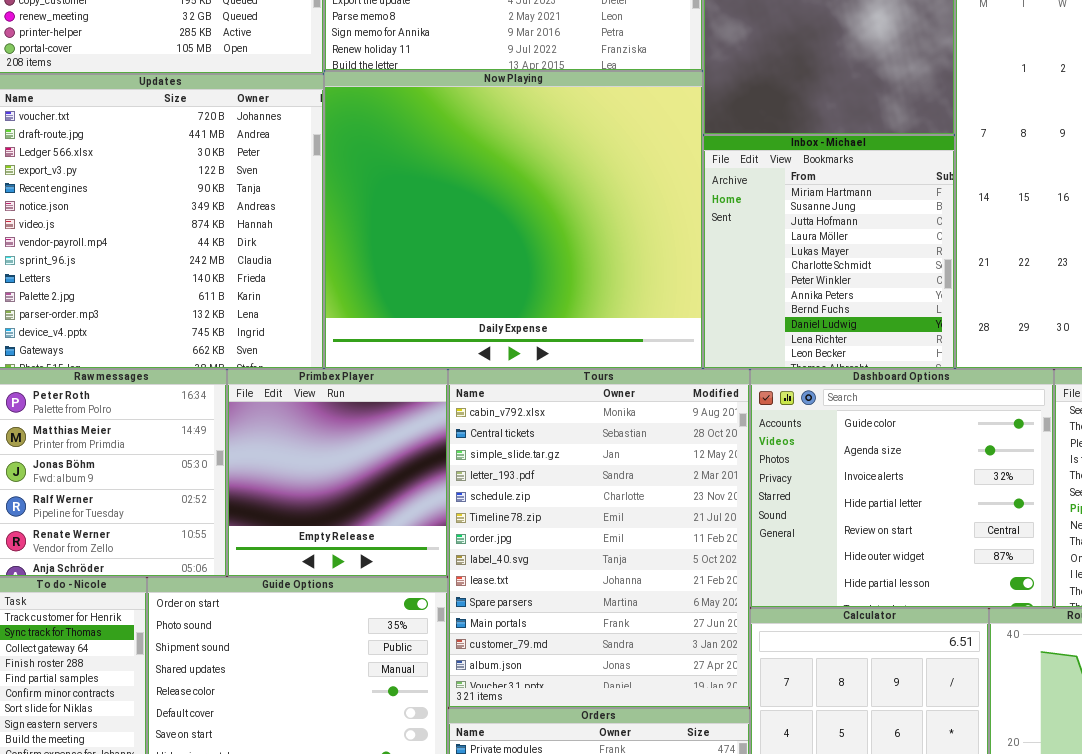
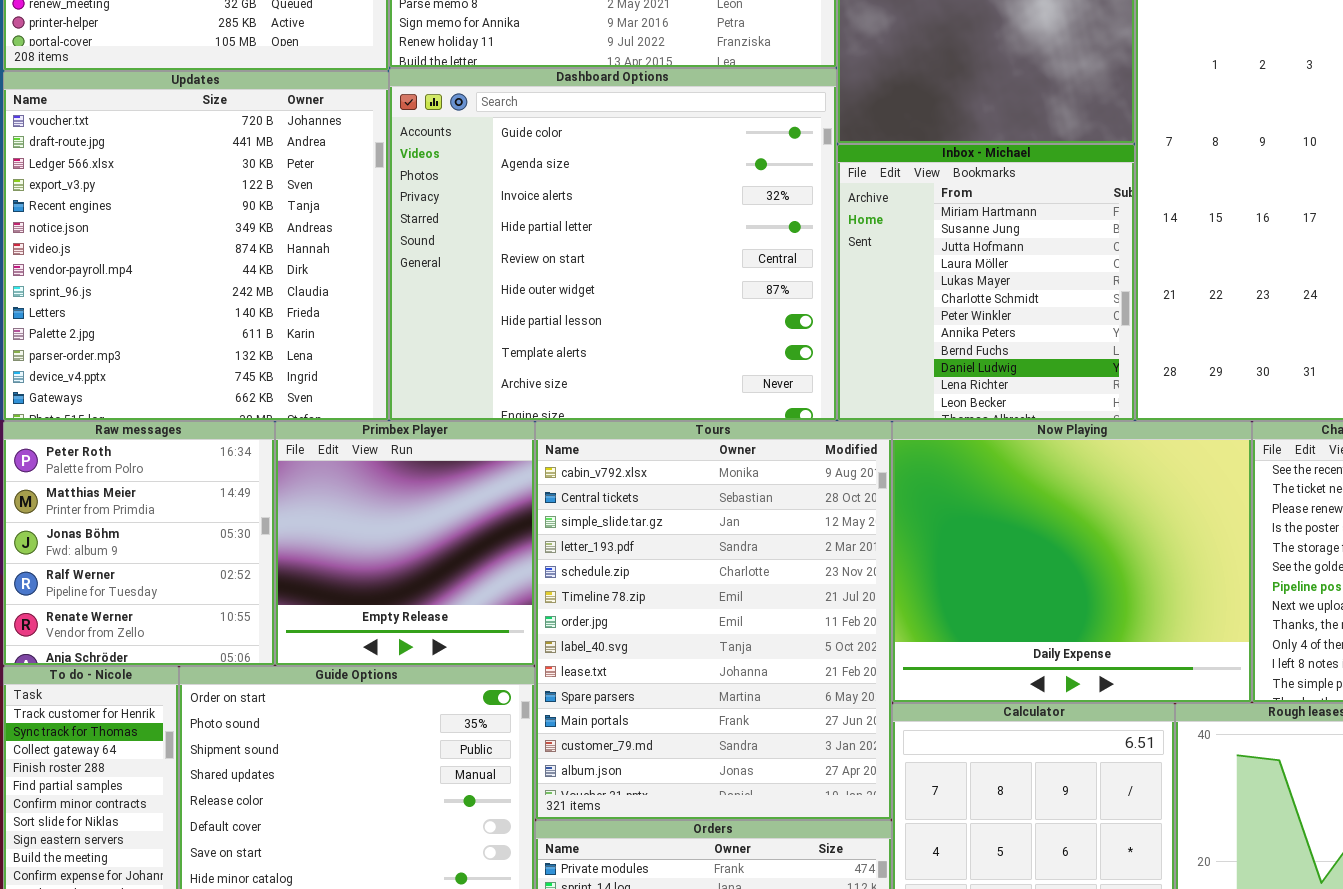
Now Playing: [324,71,703,369] -> [892,421,1252,703], moved, resized
Dashboard Options: [750,369,1054,608] -> [389,68,837,421], moved, resized

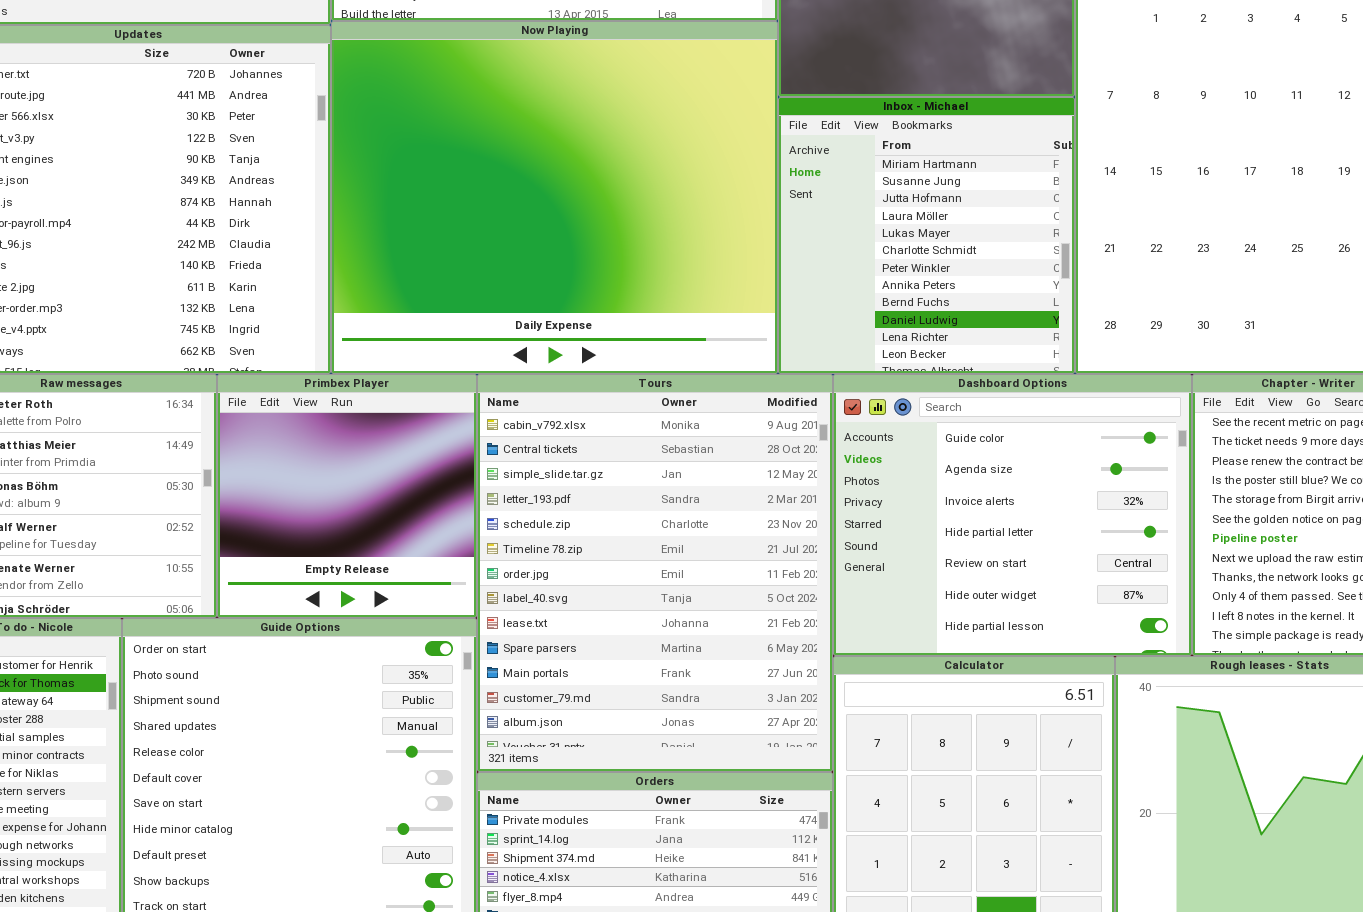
Dashboard Options: [389,68,837,421] -> [833,374,1192,656], moved, resized
Now Playing: [892,421,1252,703] -> [331,21,778,374], moved, resized

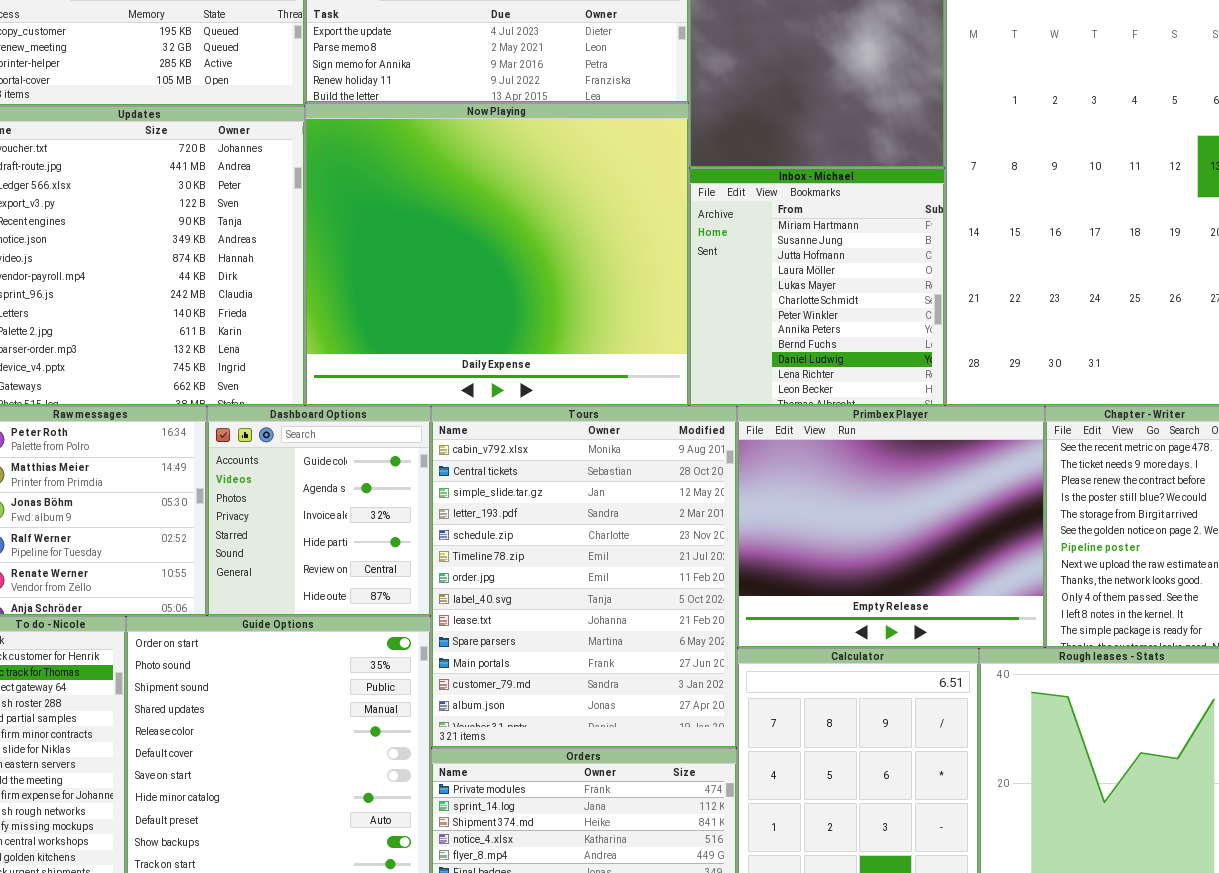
Primbex Player: [217,374,477,618] -> [737,406,1045,648], moved, resized
Dashboard Options: [833,374,1192,656] -> [207,406,431,616], moved, resized

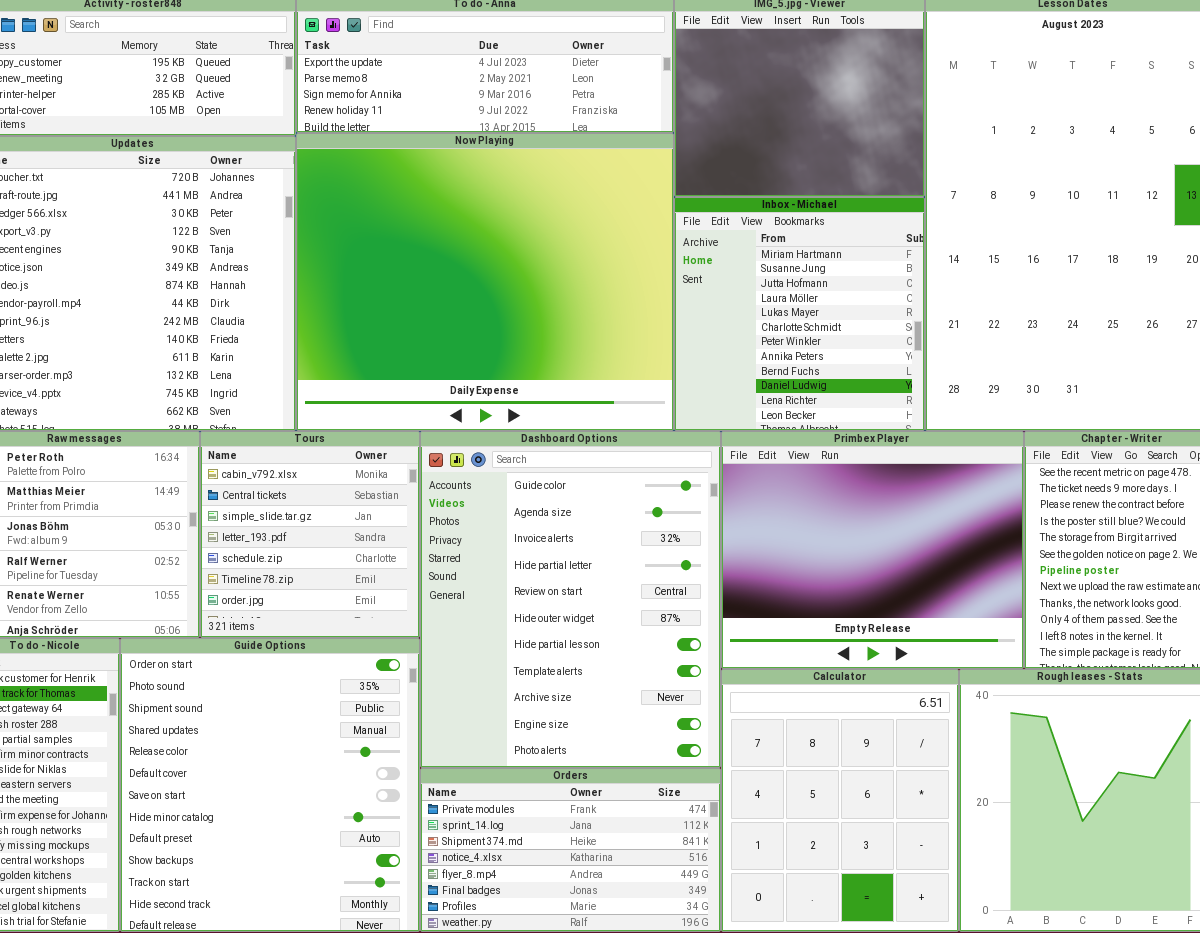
Dashboard Options: [207,406,431,616] -> [420,431,721,768], moved, resized
Tours: [431,406,737,748] -> [200,431,420,638], moved, resized

